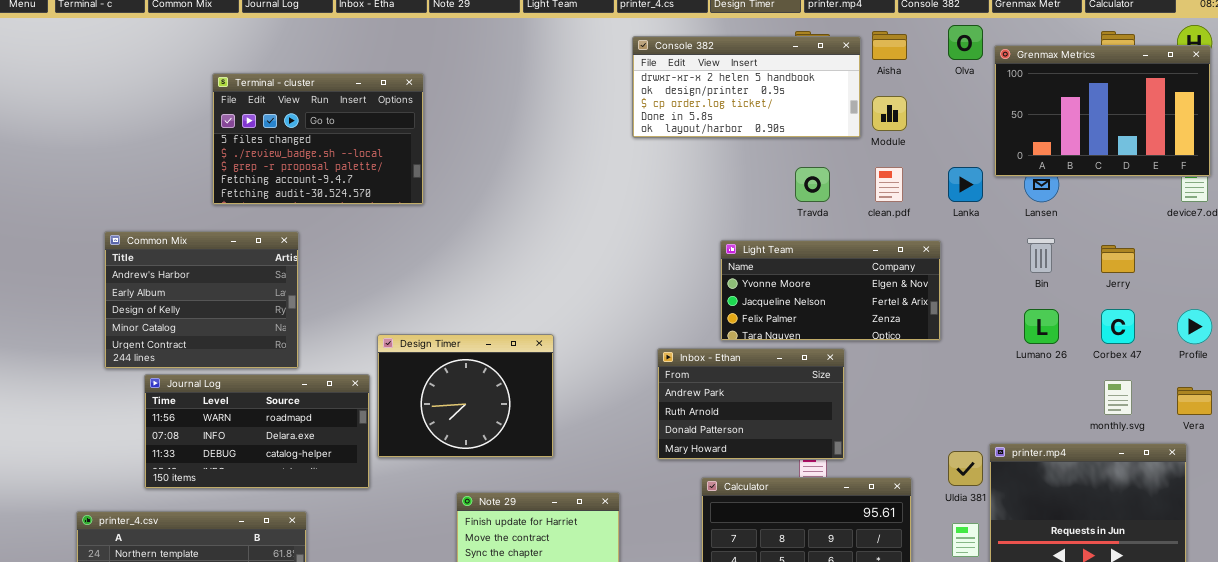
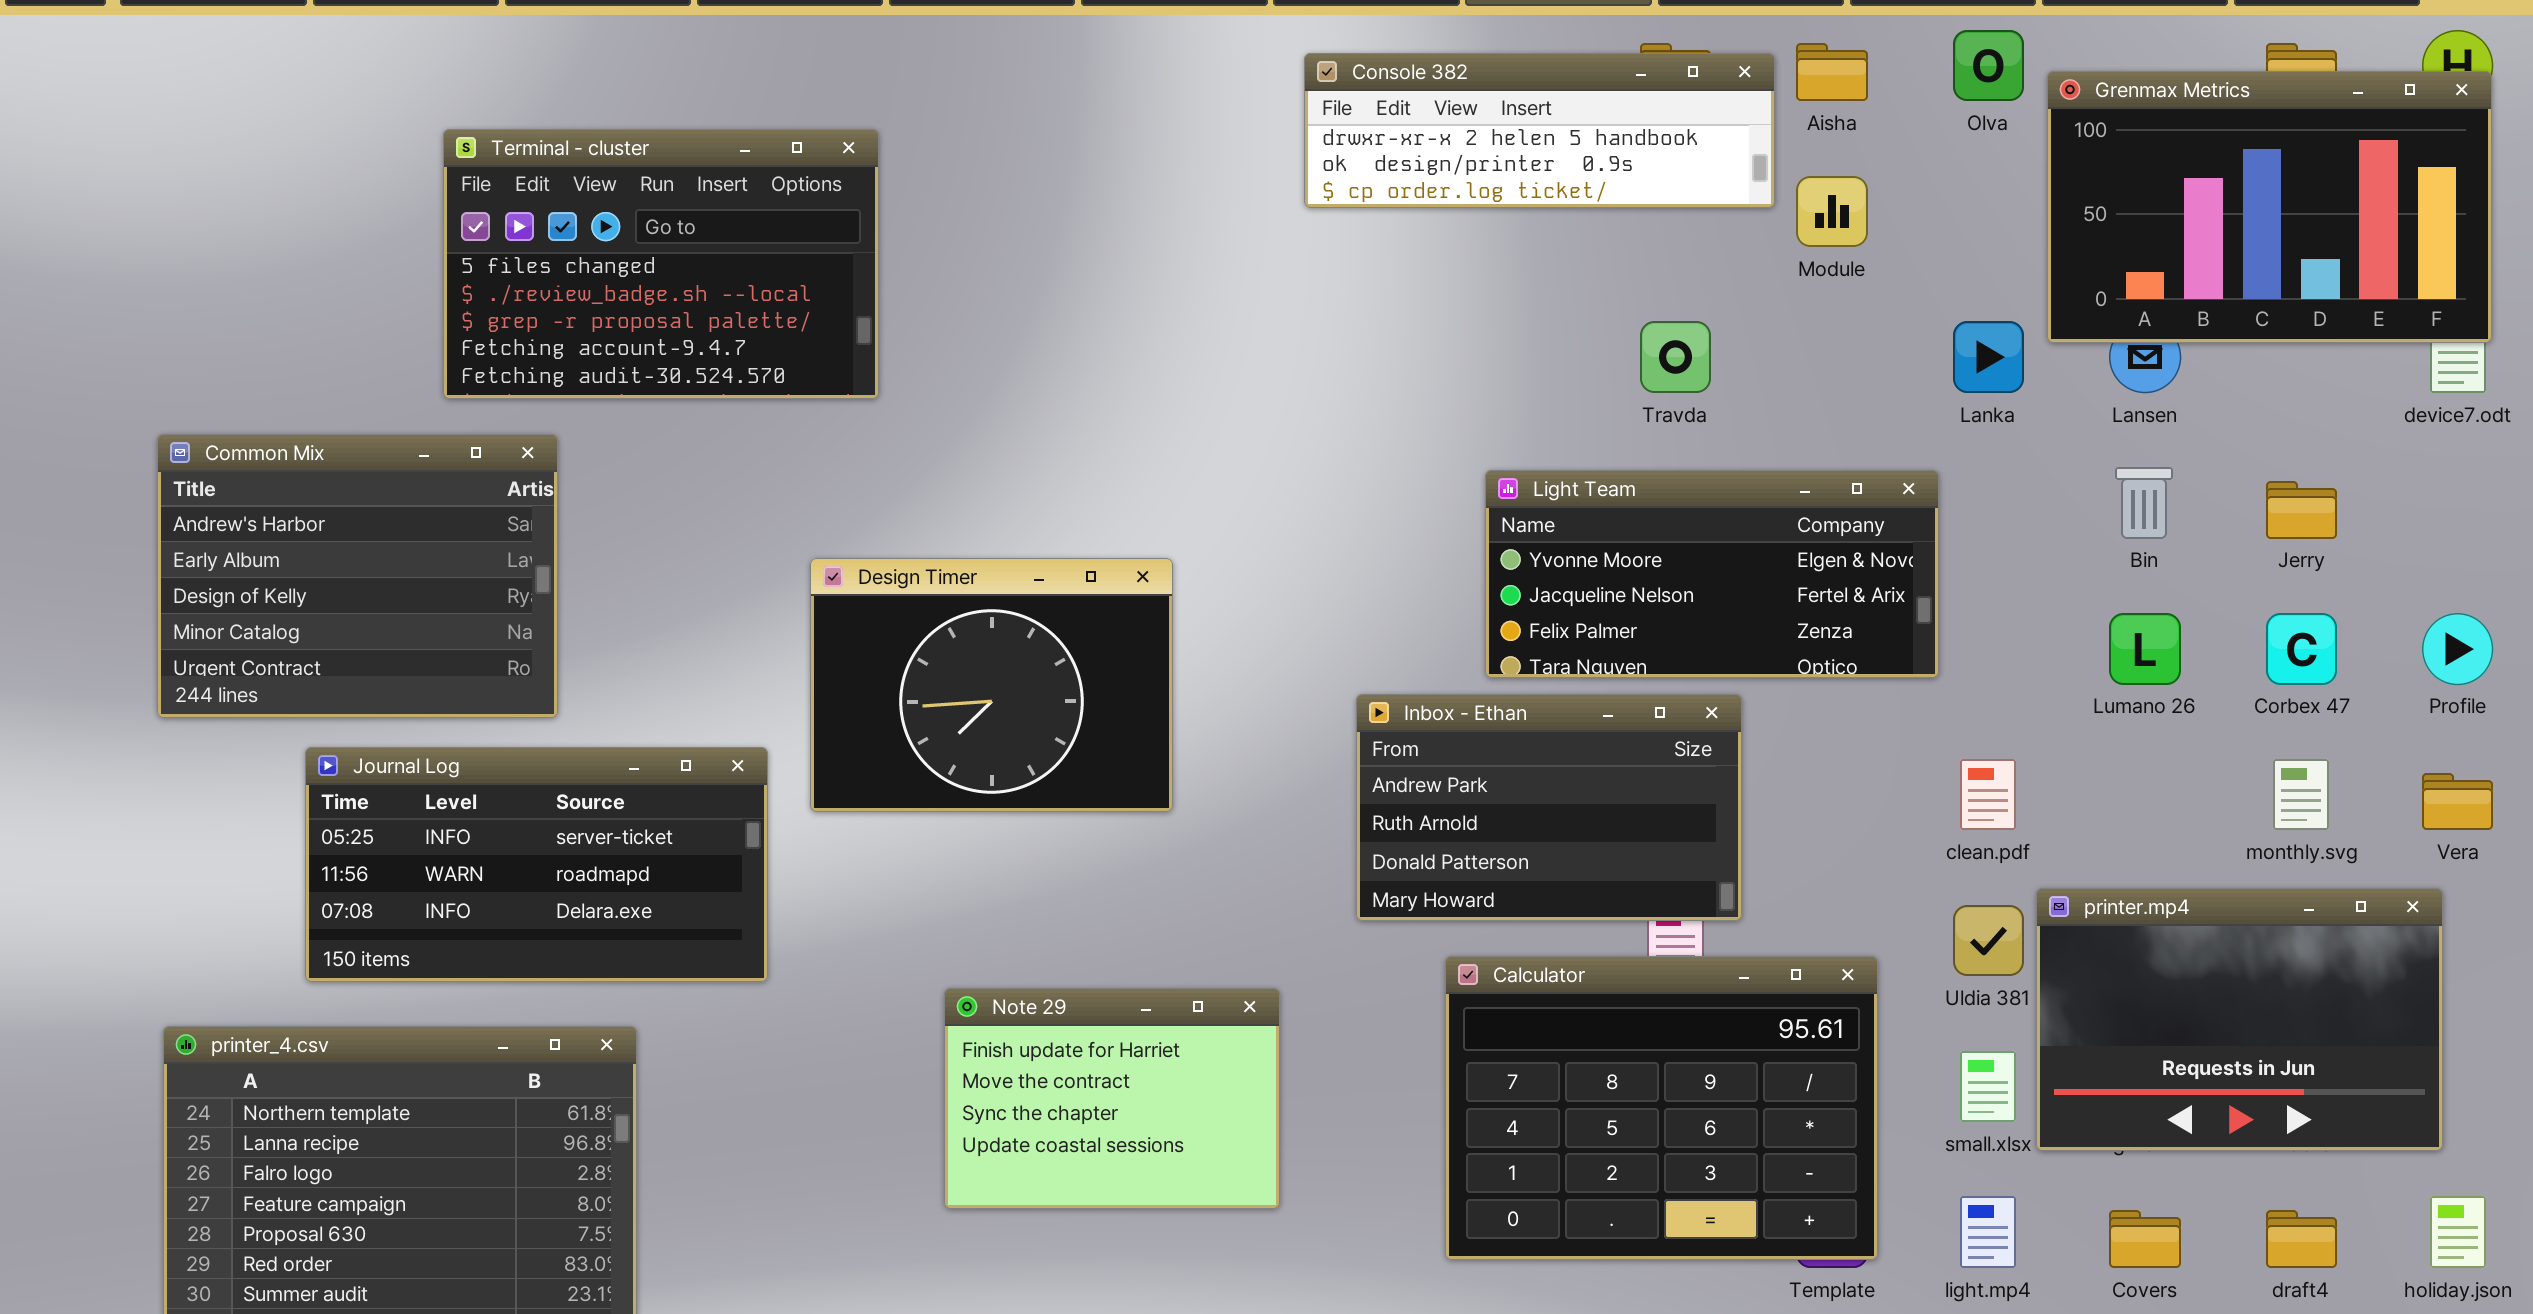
Console 382: [632,36,861,138] -> [1304,53,1775,208], resized
clean.pdf: [875,167,903,202] -> [1960,759,2016,830], moved
Common Mix: [104,231,299,369] -> [157,434,558,718], moved
Design Timer: [377,334,554,458] -> [810,558,1173,812], moved
Journal Log: [144,374,370,489] -> [305,747,768,982], scrolled up 1 row

